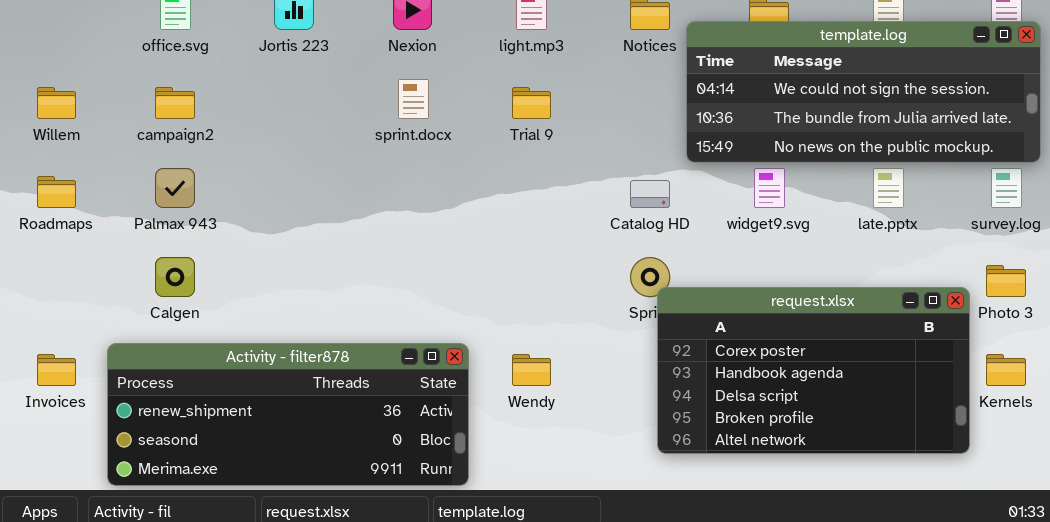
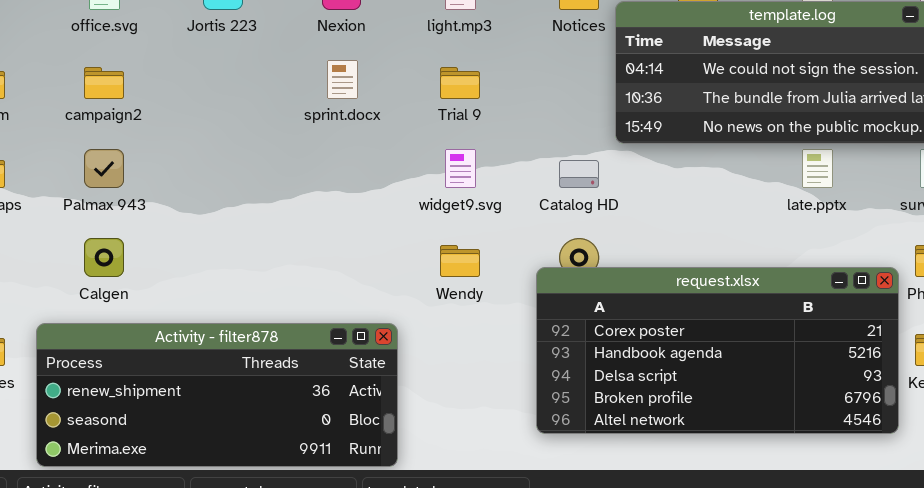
widget9.svg: [754,168,785,208] -> [445,149,476,188], moved
request.xlsx: [657,287,970,454] -> [536,267,899,434], resized
Wendy: [512,354,551,386] -> [440,245,480,277], moved

